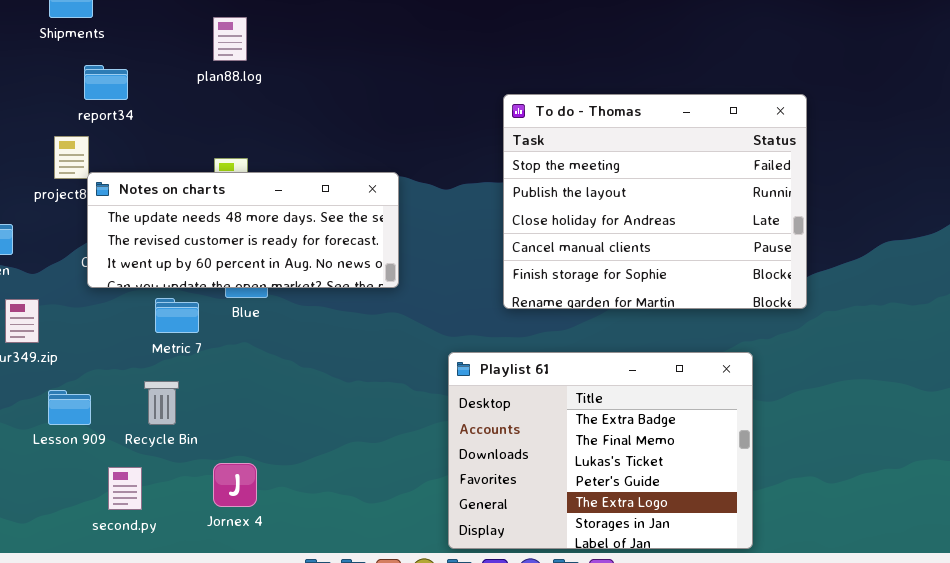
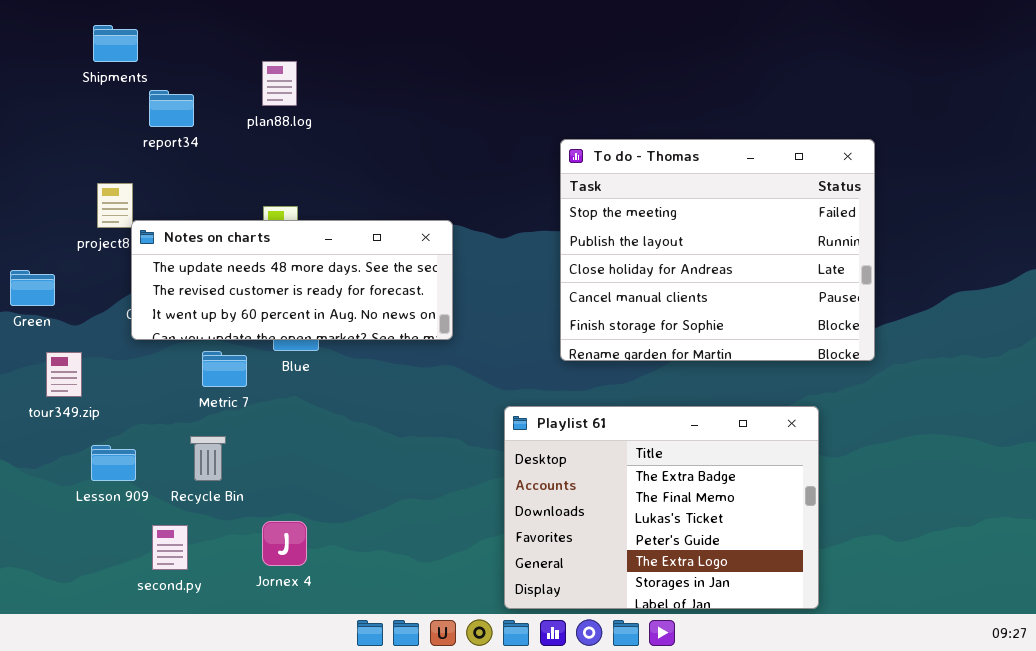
report34: [84,65,128,100] -> [149,90,194,127], moved

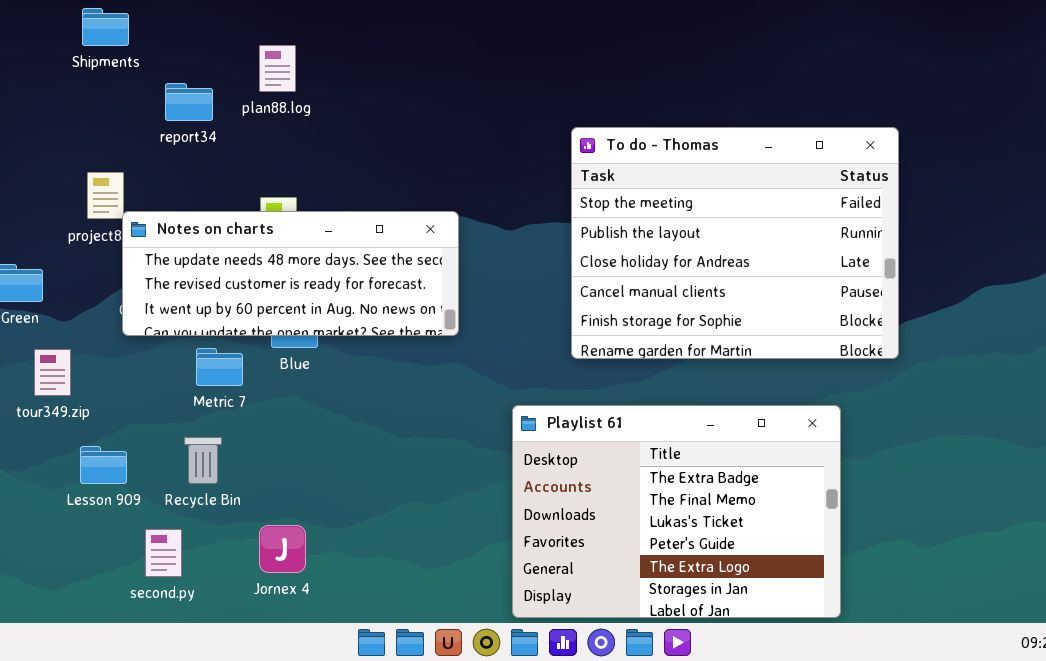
report34: [149,90,194,127] -> [165,83,213,121], moved

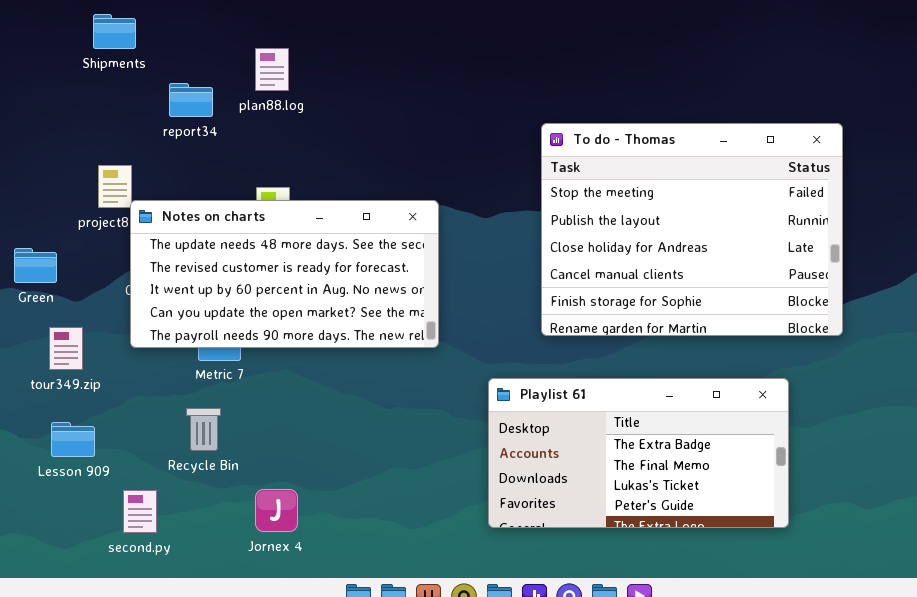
Notes on charts: [122,211,459,336] -> [130,200,439,348], resized
Playlist 61: [512,405,841,618] -> [488,378,789,528], resized
Lesson 909: [80,446,127,484] -> [51,422,95,457], moved
second.py: [145,529,182,577] -> [123,490,157,533], moved

